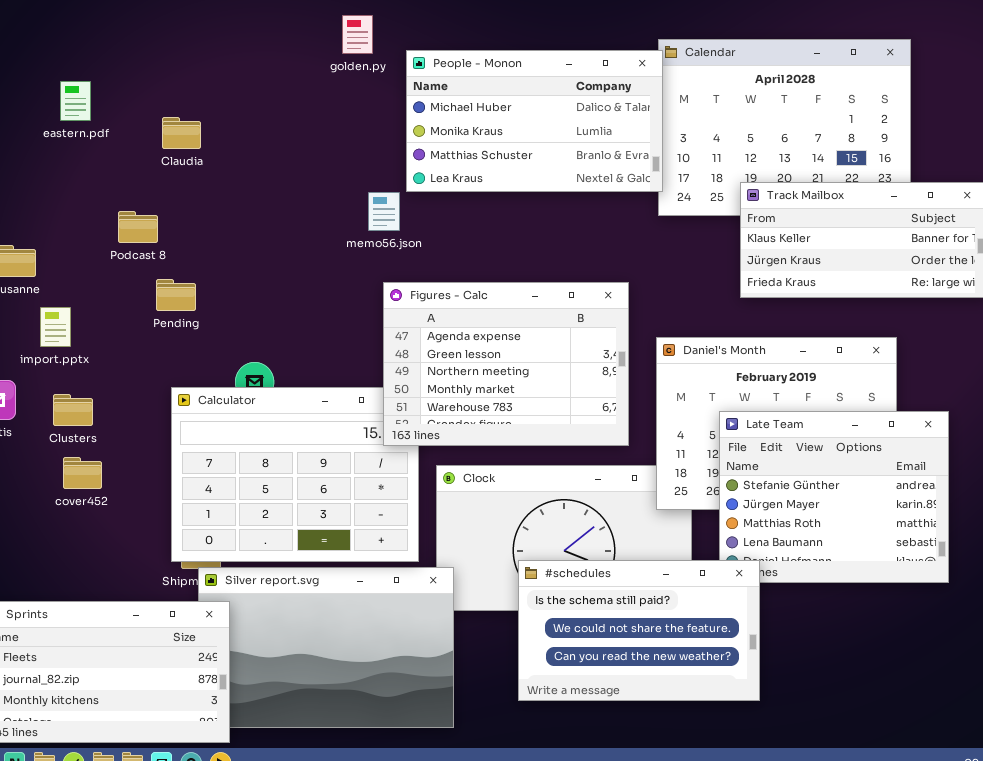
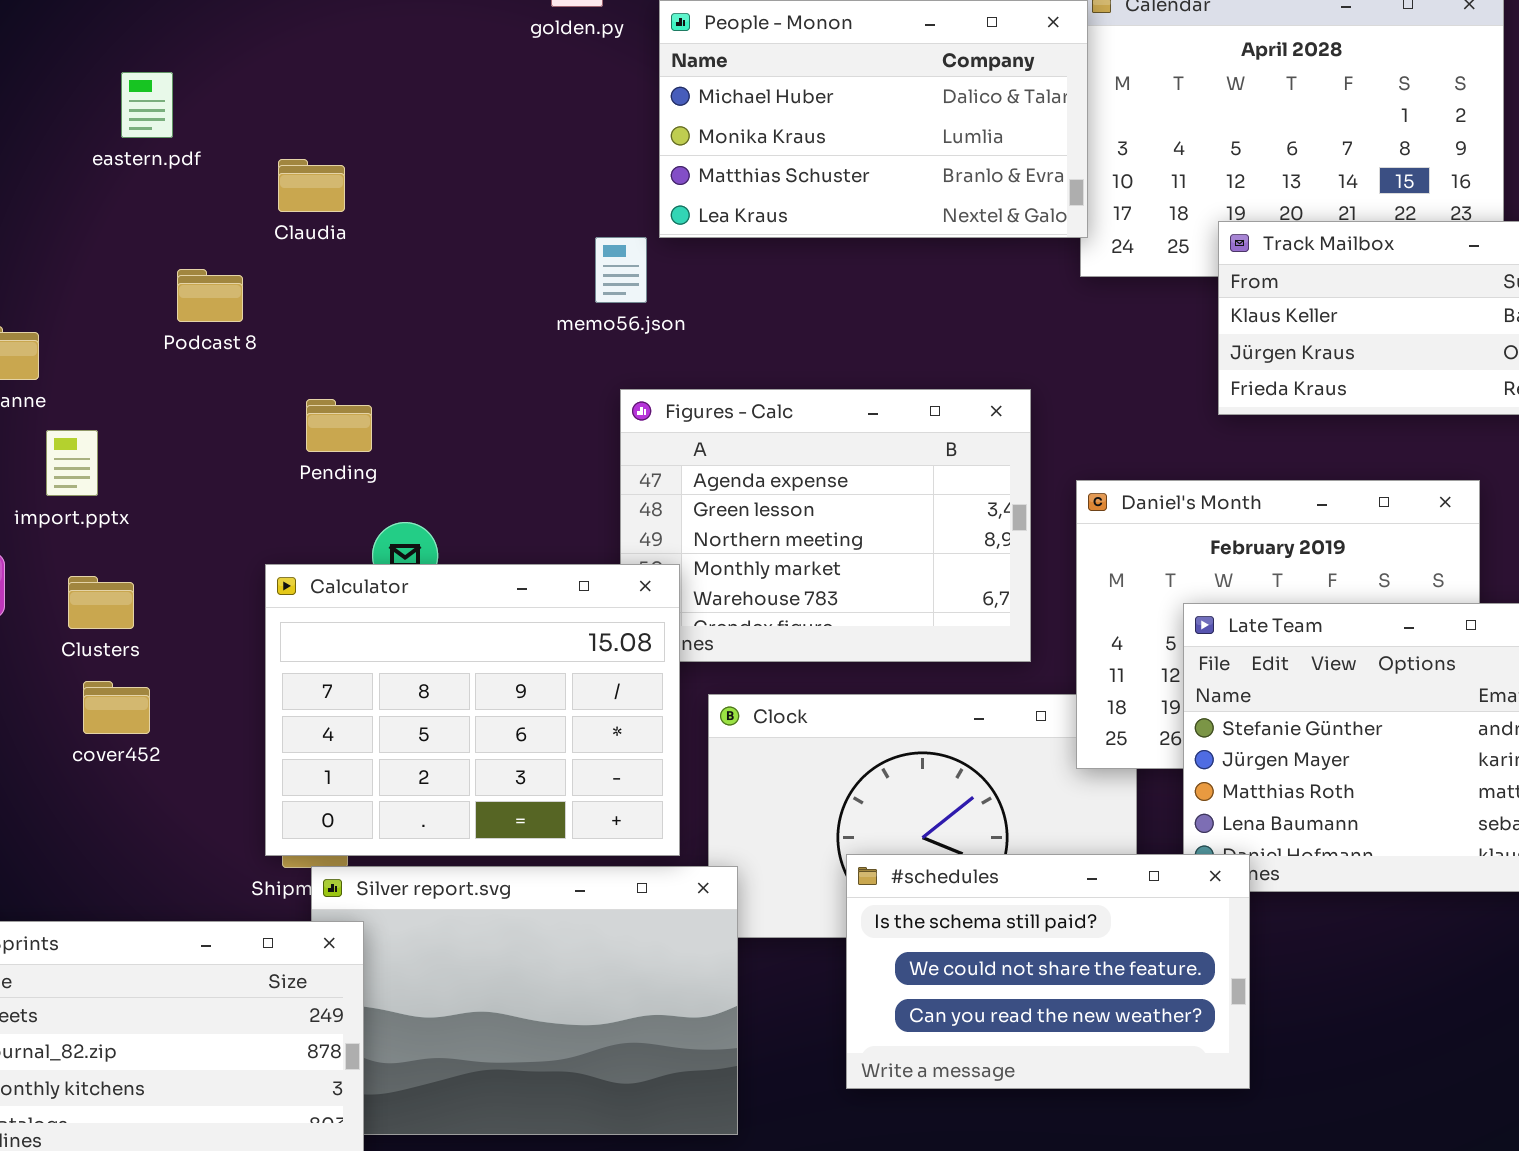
eastern.pdf: [60,81,91,121] -> [121,72,173,138], moved
Claudia: [162,117,201,149] -> [278,159,345,212], moved
Pending: [156,279,196,311] -> [306,399,372,452], moved
Calculator: [171,387,419,562] -> [265,564,680,856], raised

